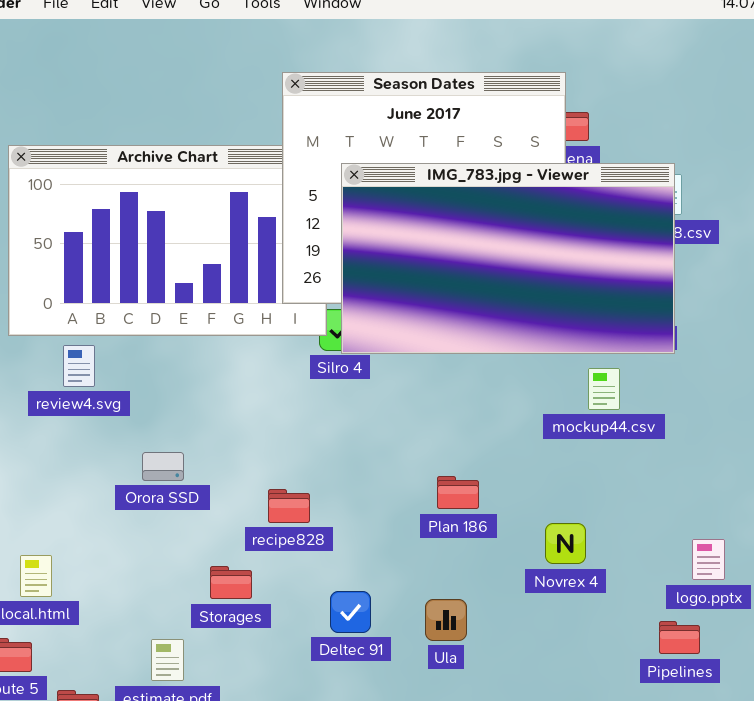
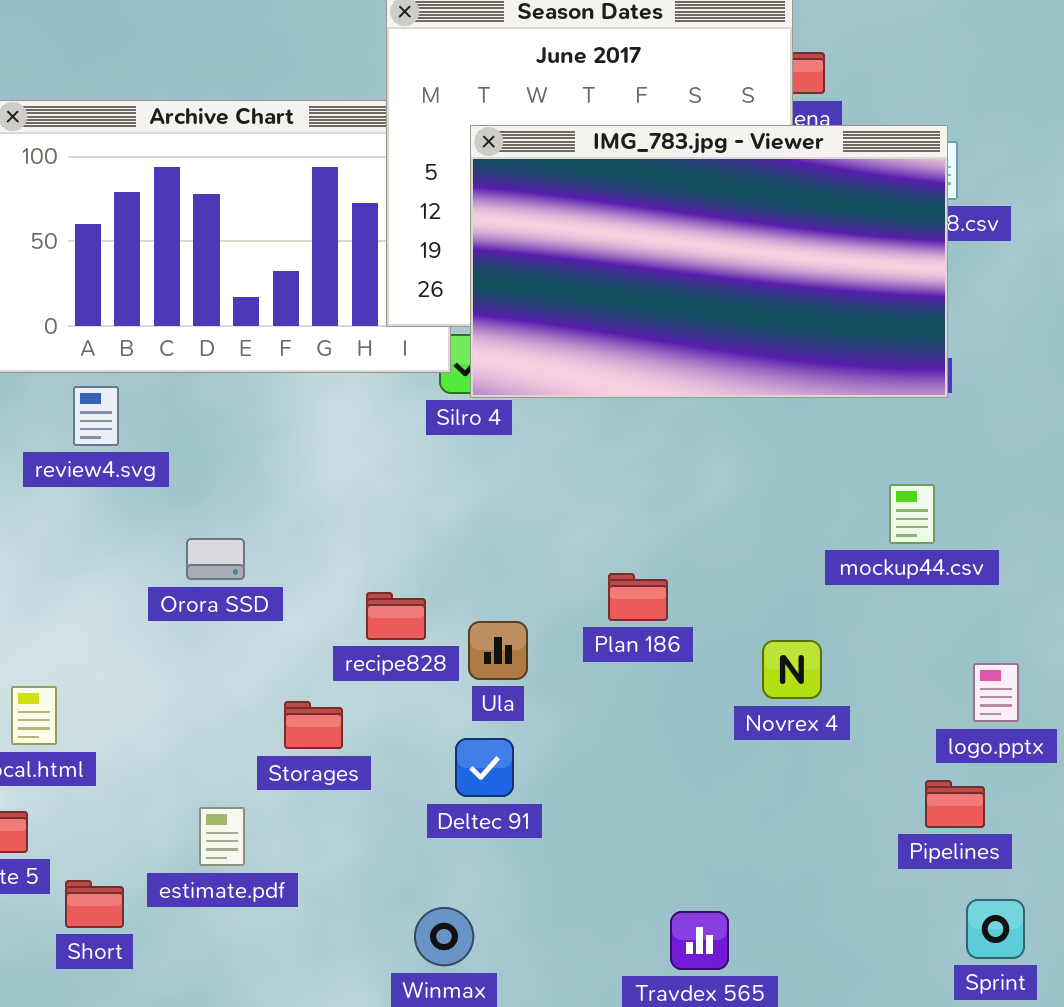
mockup44.csv: [588,368,620,410] -> [889,484,935,544], moved
Ula: [425,599,467,641] -> [468,621,528,680], moved

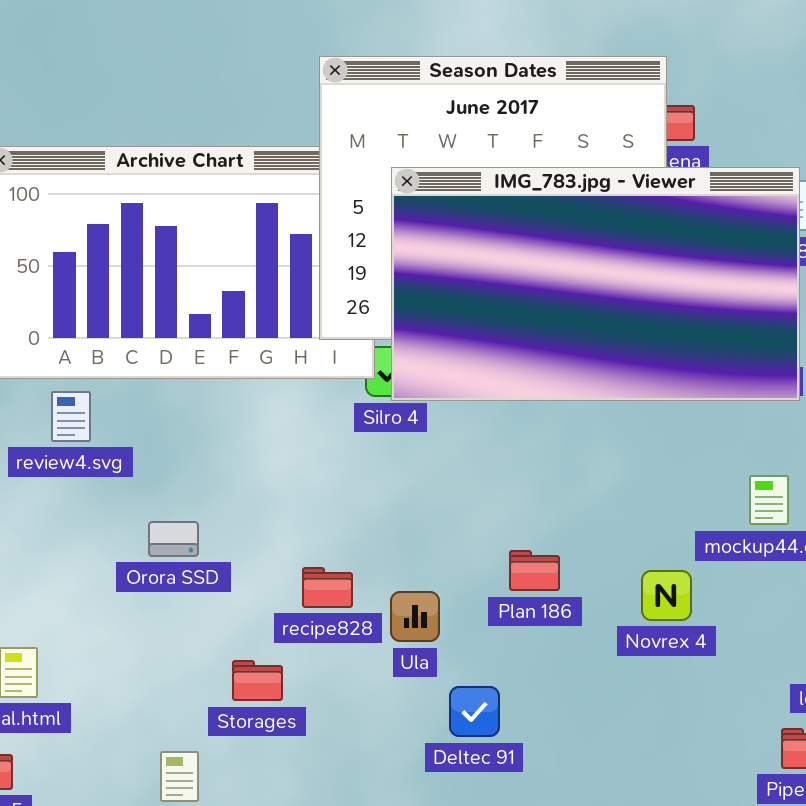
Novrex 4: [762,640,822,699] -> [641,570,692,621], moved
Deltec 91: [455,738,514,797] -> [449,686,500,737], moved

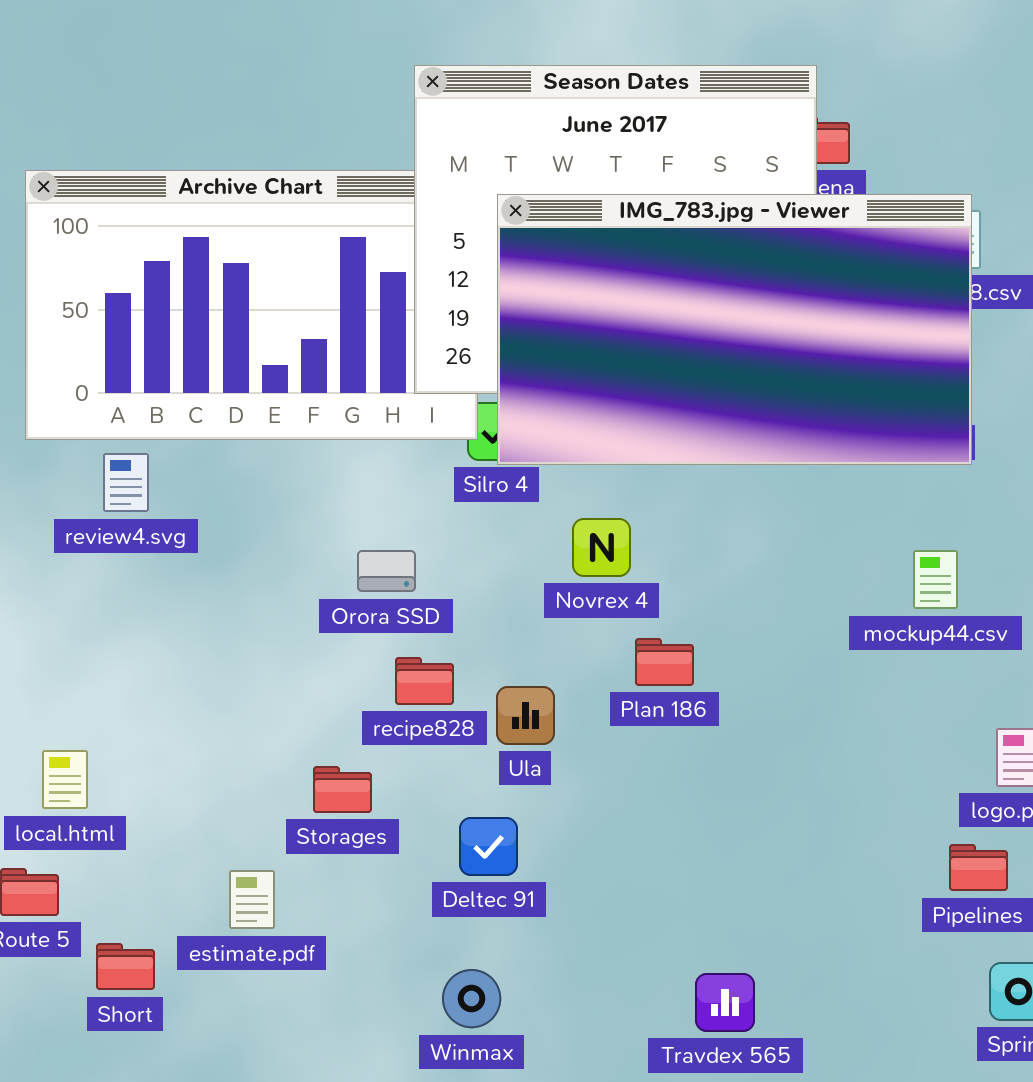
Orora SSD: [148,521,199,557] -> [357,550,416,592], moved
Novrex 4: [641,570,692,621] -> [572,518,631,577], moved
Deltec 91: [449,686,500,737] -> [459,817,518,876], moved

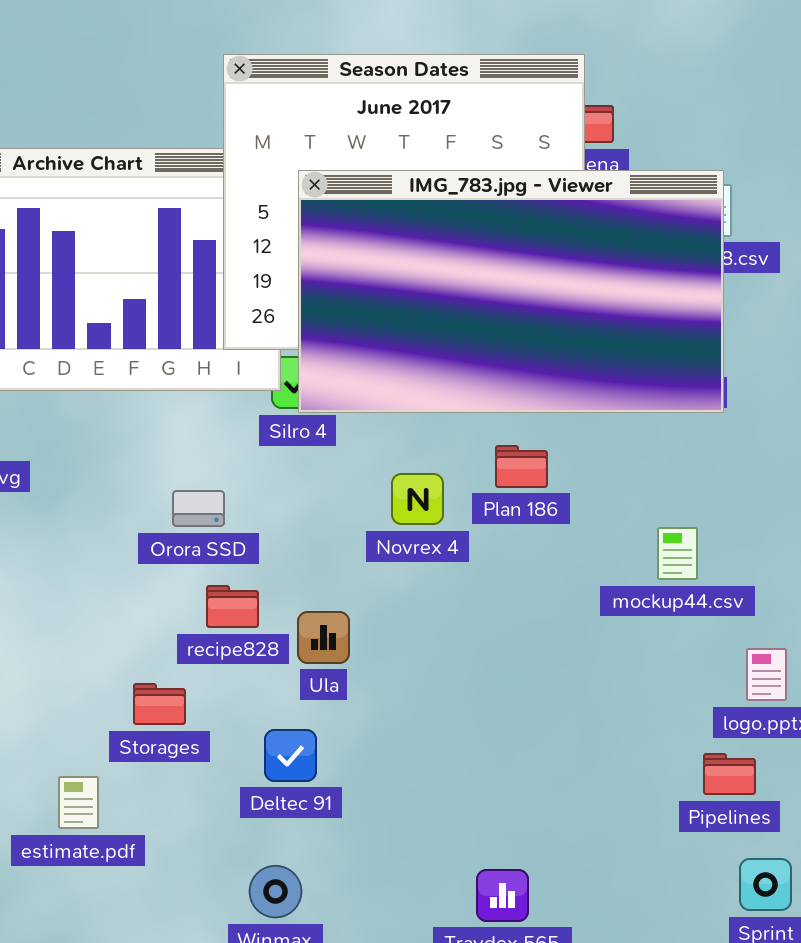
Novrex 4: [572,518,631,577] -> [391,473,444,525], moved
mockup44.csv: [913,550,958,609] -> [657,527,698,580], moved
Plan 186: [635,638,694,686] -> [495,445,548,488], moved

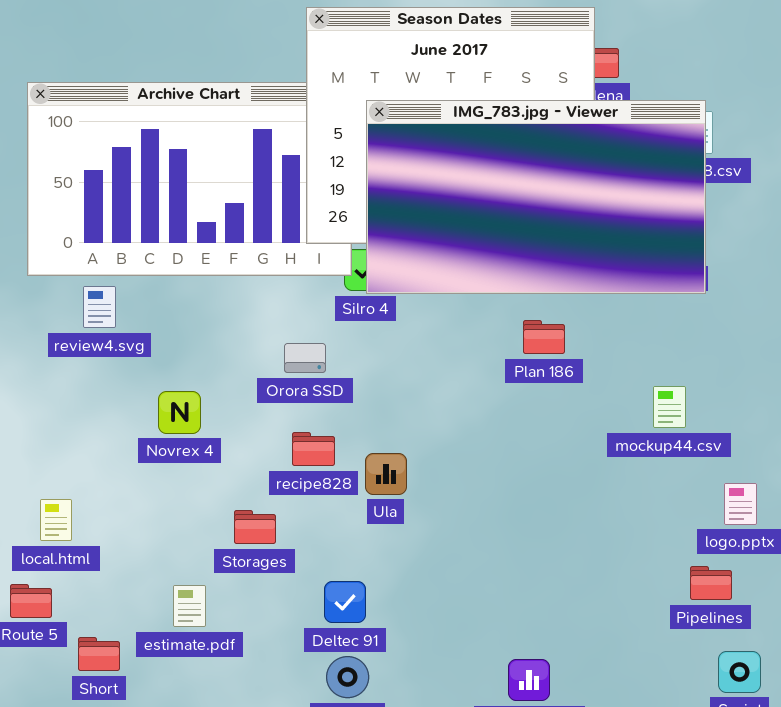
Novrex 4: [391,473,444,525] -> [158,391,201,434], moved
Orora SSD: [172,490,225,527] -> [284,343,326,373], moved
Deltec 91: [264,729,317,782] -> [324,581,366,623], moved

